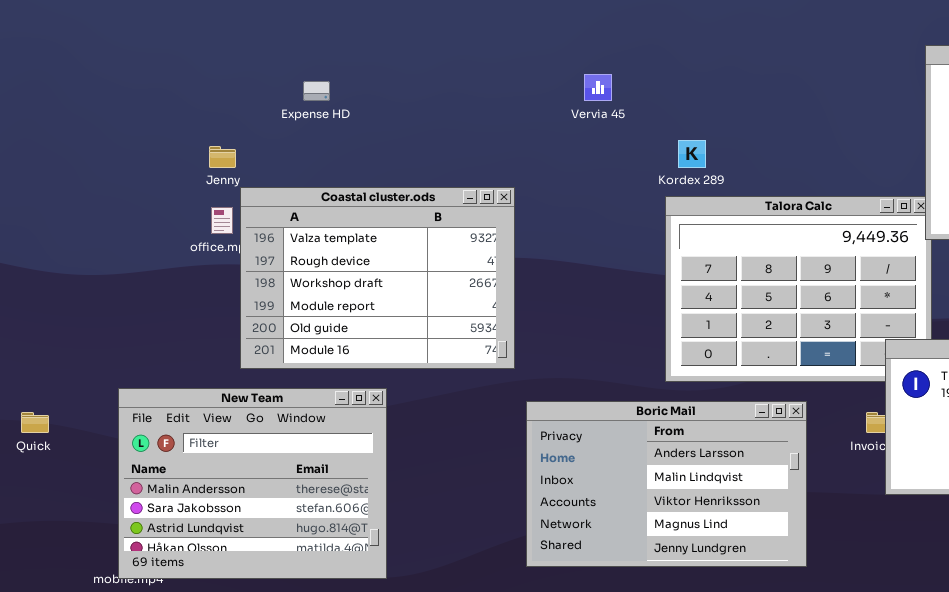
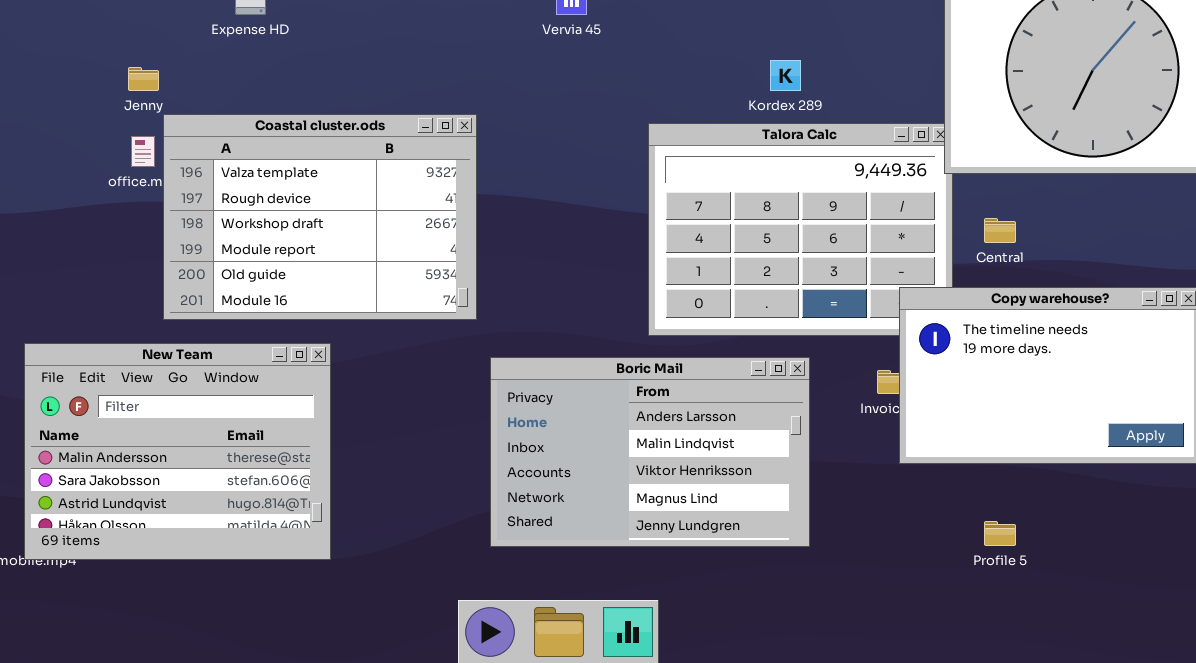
Kordex 289: [678,140,706,168] -> [770,60,801,91], moved

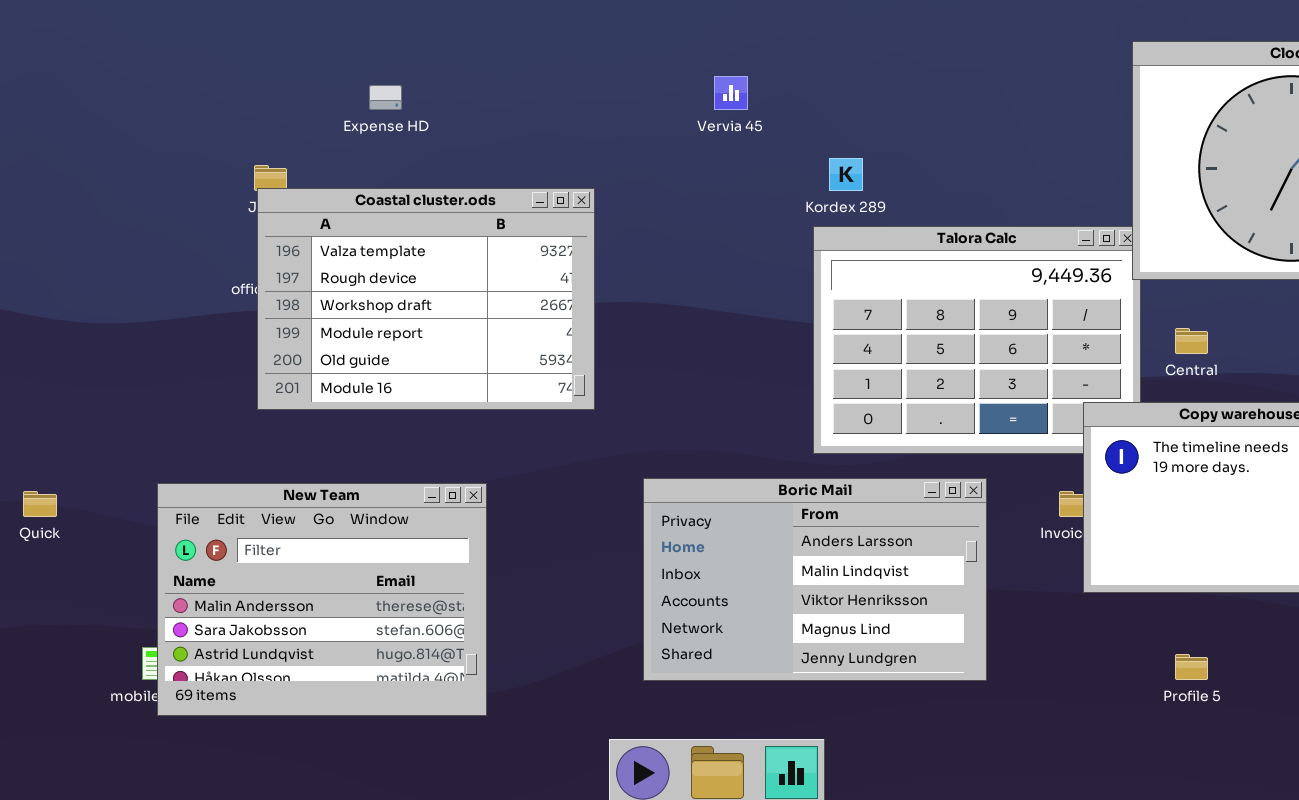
Kordex 289: [770,60,801,91] -> [829,158,863,191], moved
Coastal cluster.ods: [163,114,477,320] -> [257,188,595,410], moved
New Team: [24,343,331,560] -> [157,483,487,716], moved

